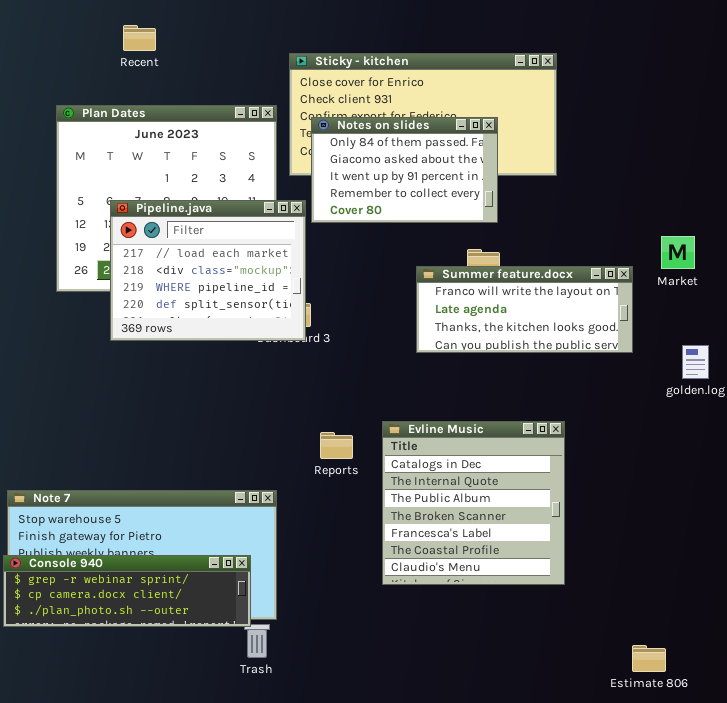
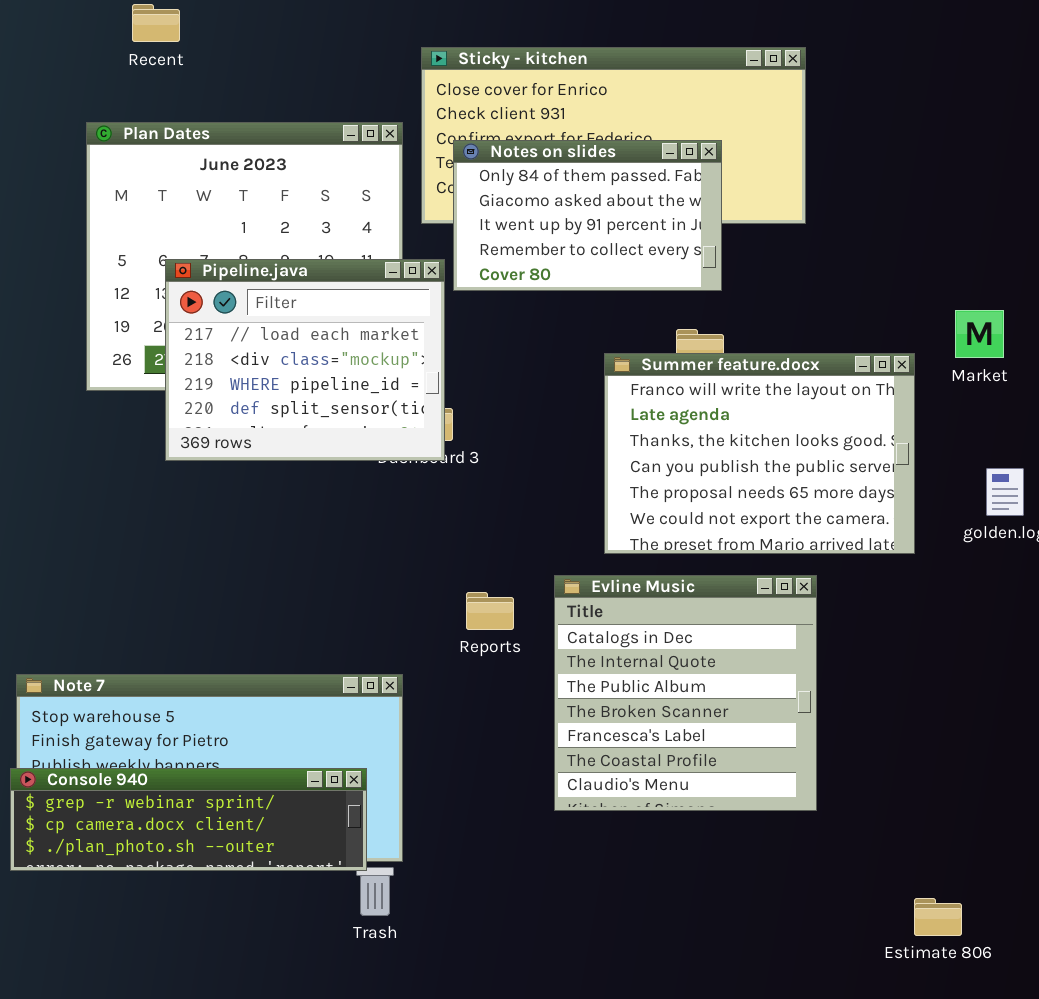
Recent: [123,25,156,51] -> [132,4,180,42], moved
Summer feature.docx: [416,266,633,353] -> [604,353,915,554], resized

